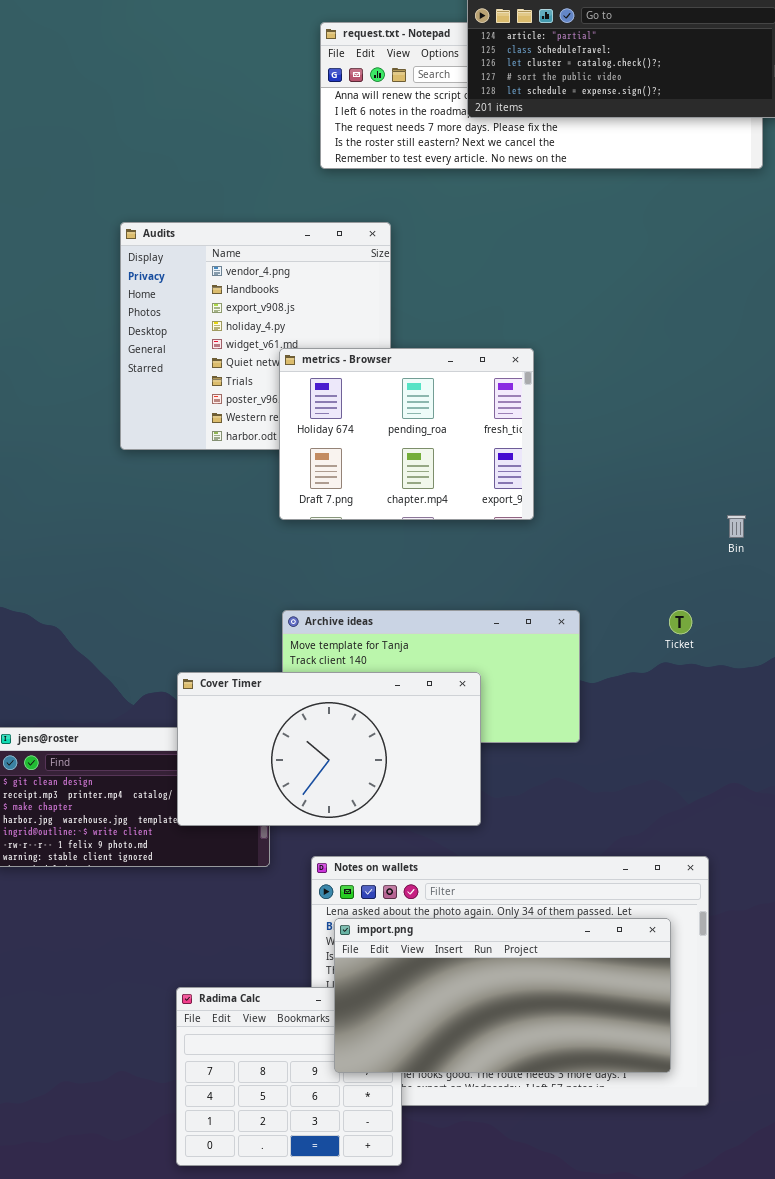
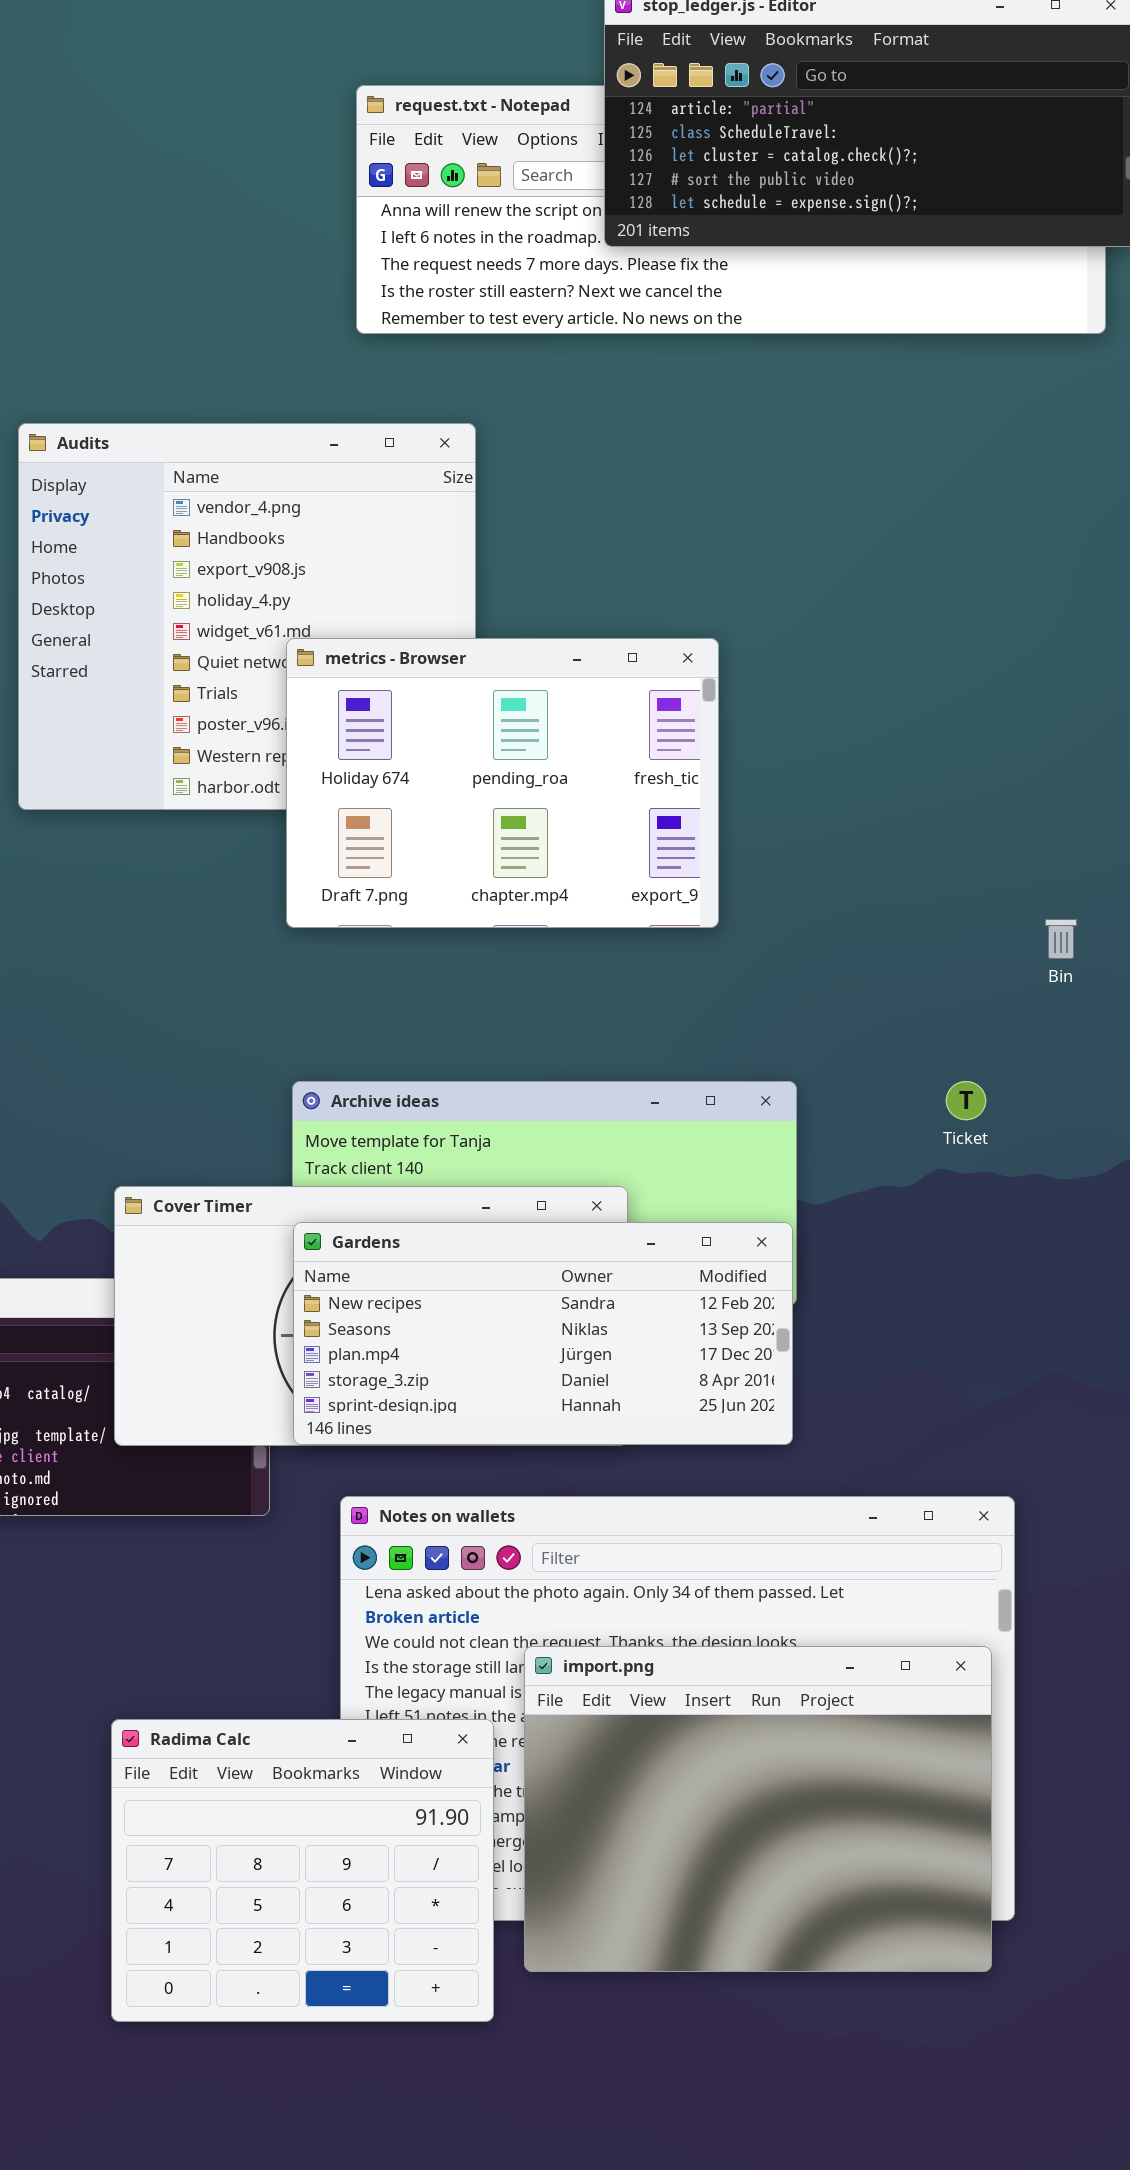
Gardens: none -> [293,1222,793,1445], opened
import.png: [334,918,671,1073] -> [524,1646,992,1972], moved, resized

